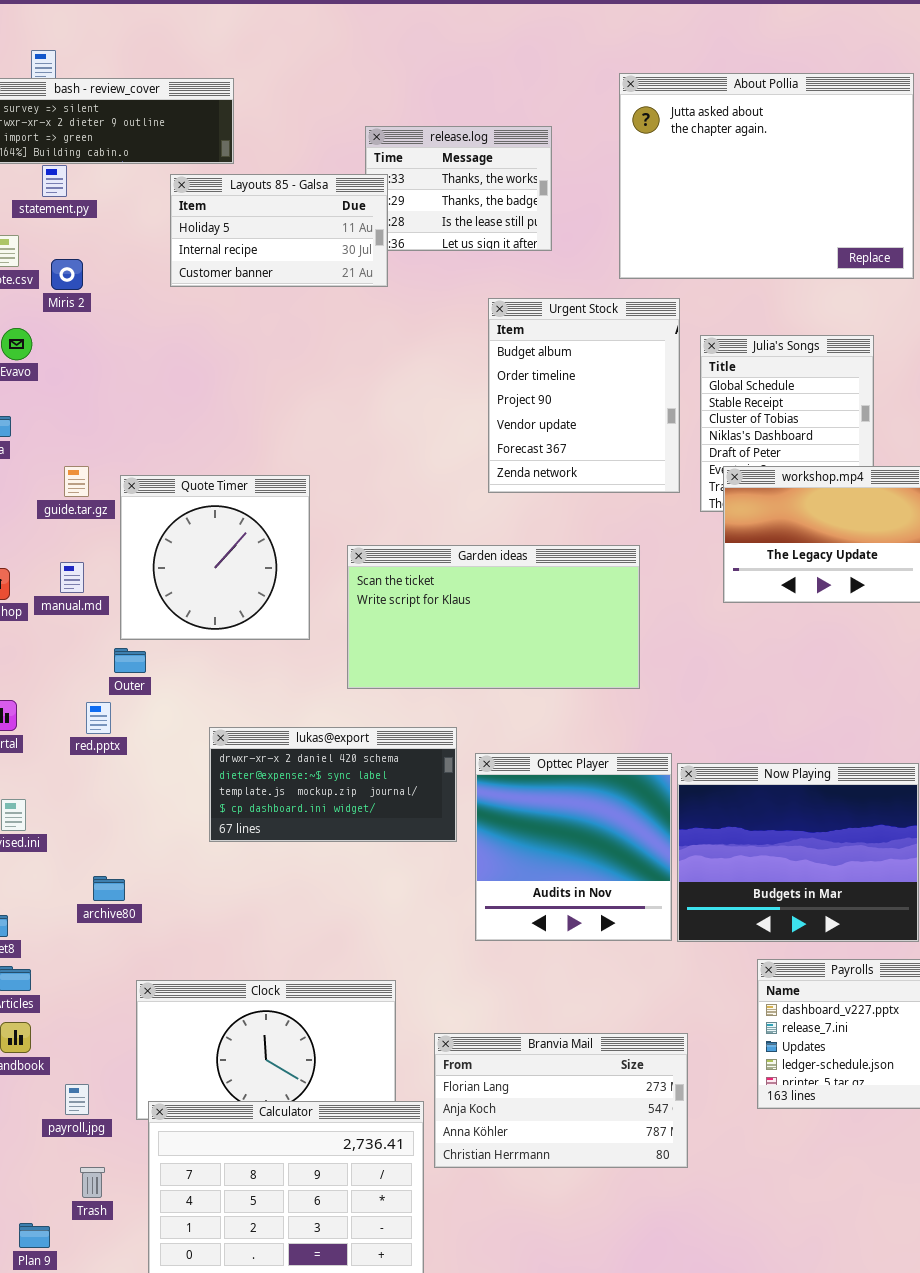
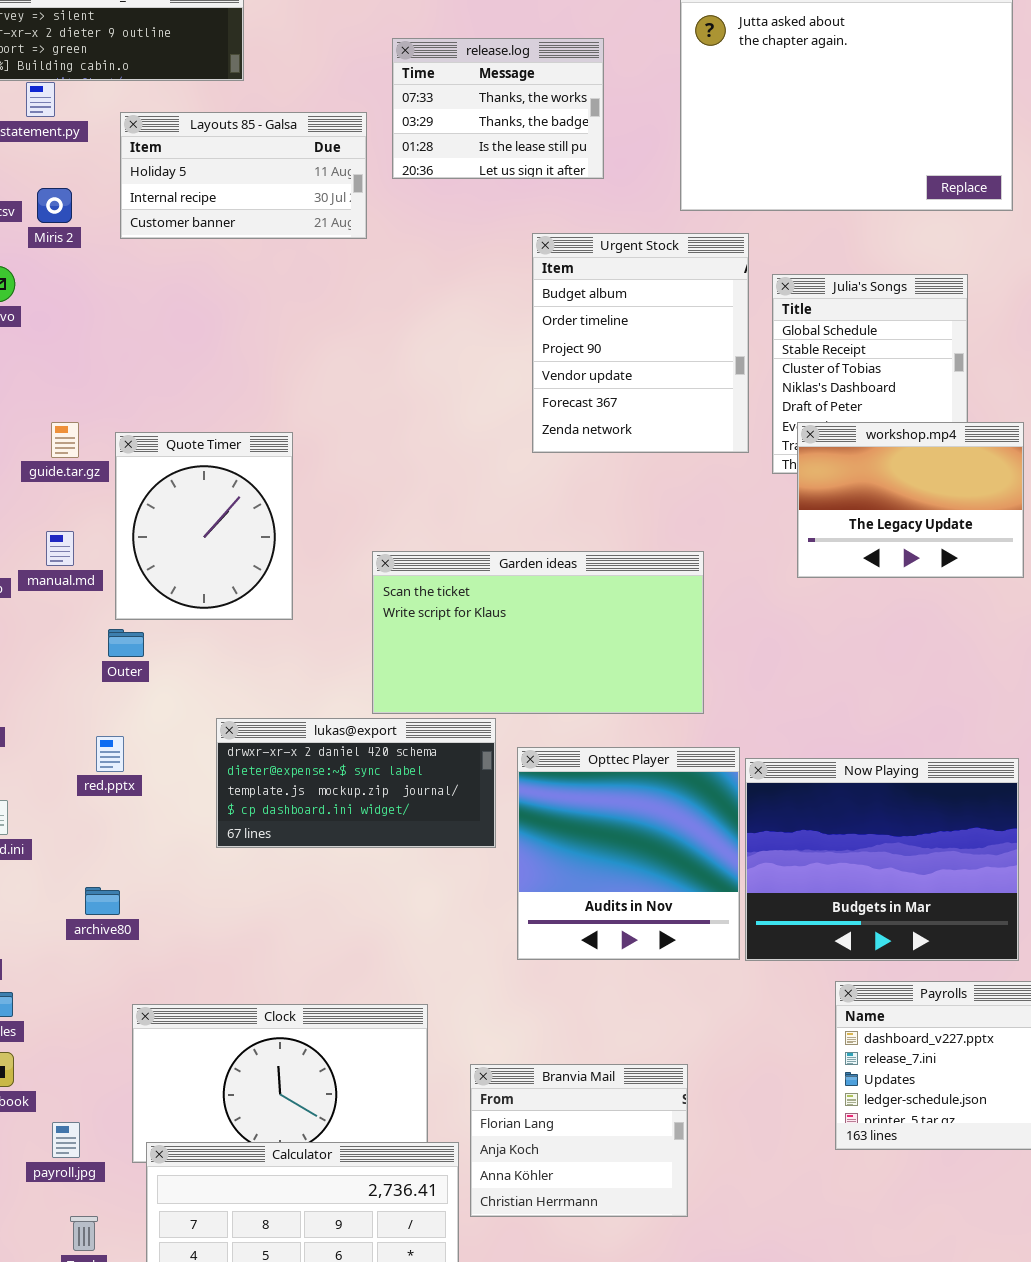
Layouts 85 - Galsa: [170,174,388,287] -> [120,112,367,239], moved
Quote Timer: [120,475,310,640] -> [115,432,293,620], resized
Garden ideas: [347,545,640,689] -> [372,551,704,714], moved
red.pptx: [86,702,111,734] -> [96,736,124,772], moved
Branvia Mail: [434,1033,688,1168] -> [470,1064,688,1217], resized

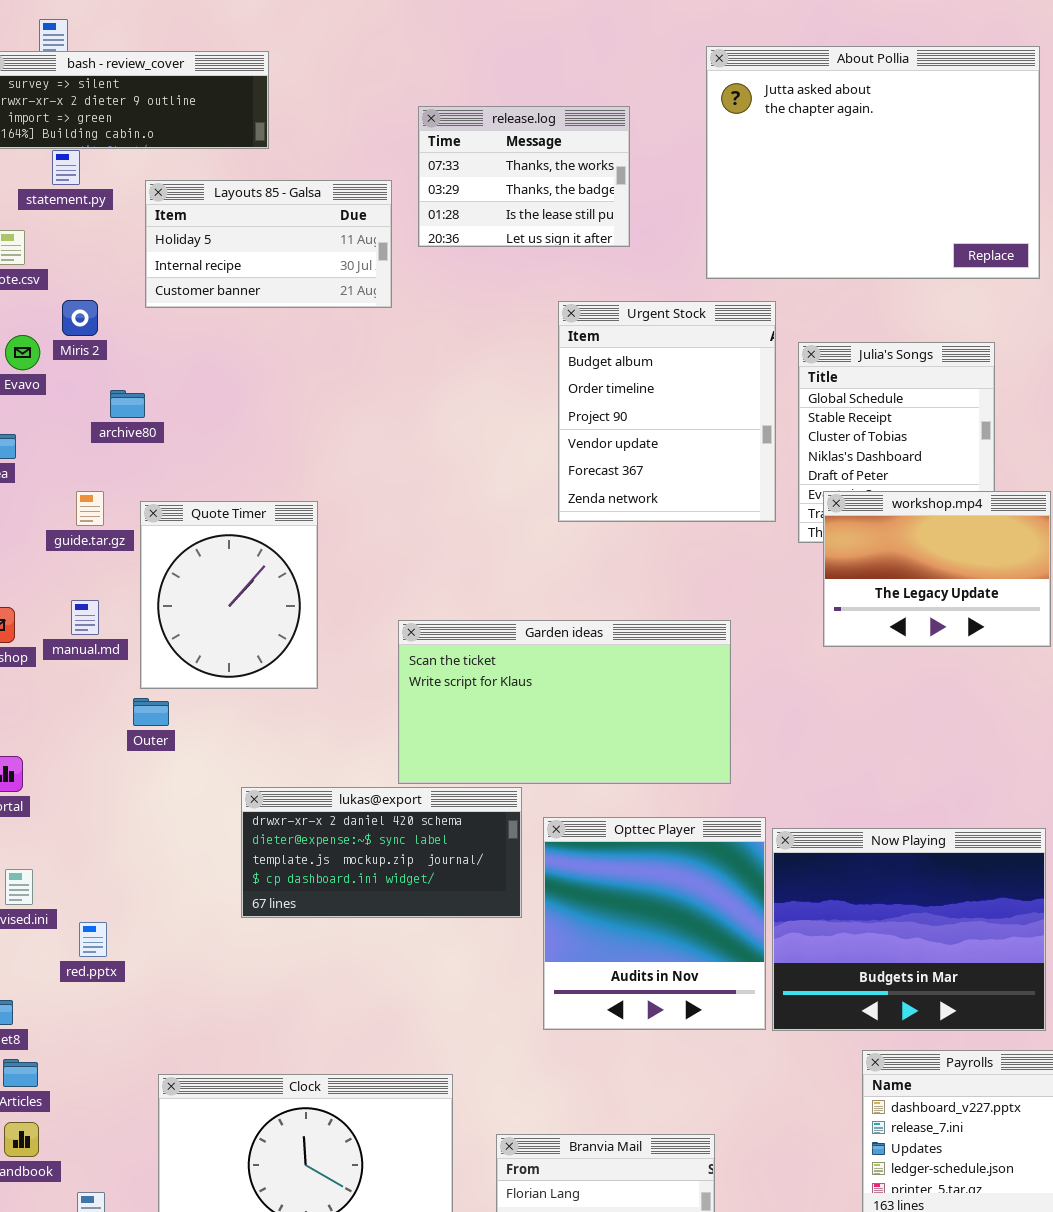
Miris 2: [37,188,72,223] -> [62,300,98,336], moved
red.pptx: [96,736,124,772] -> [79,922,107,957], moved
archive80: [85,887,120,915] -> [110,390,145,418], moved

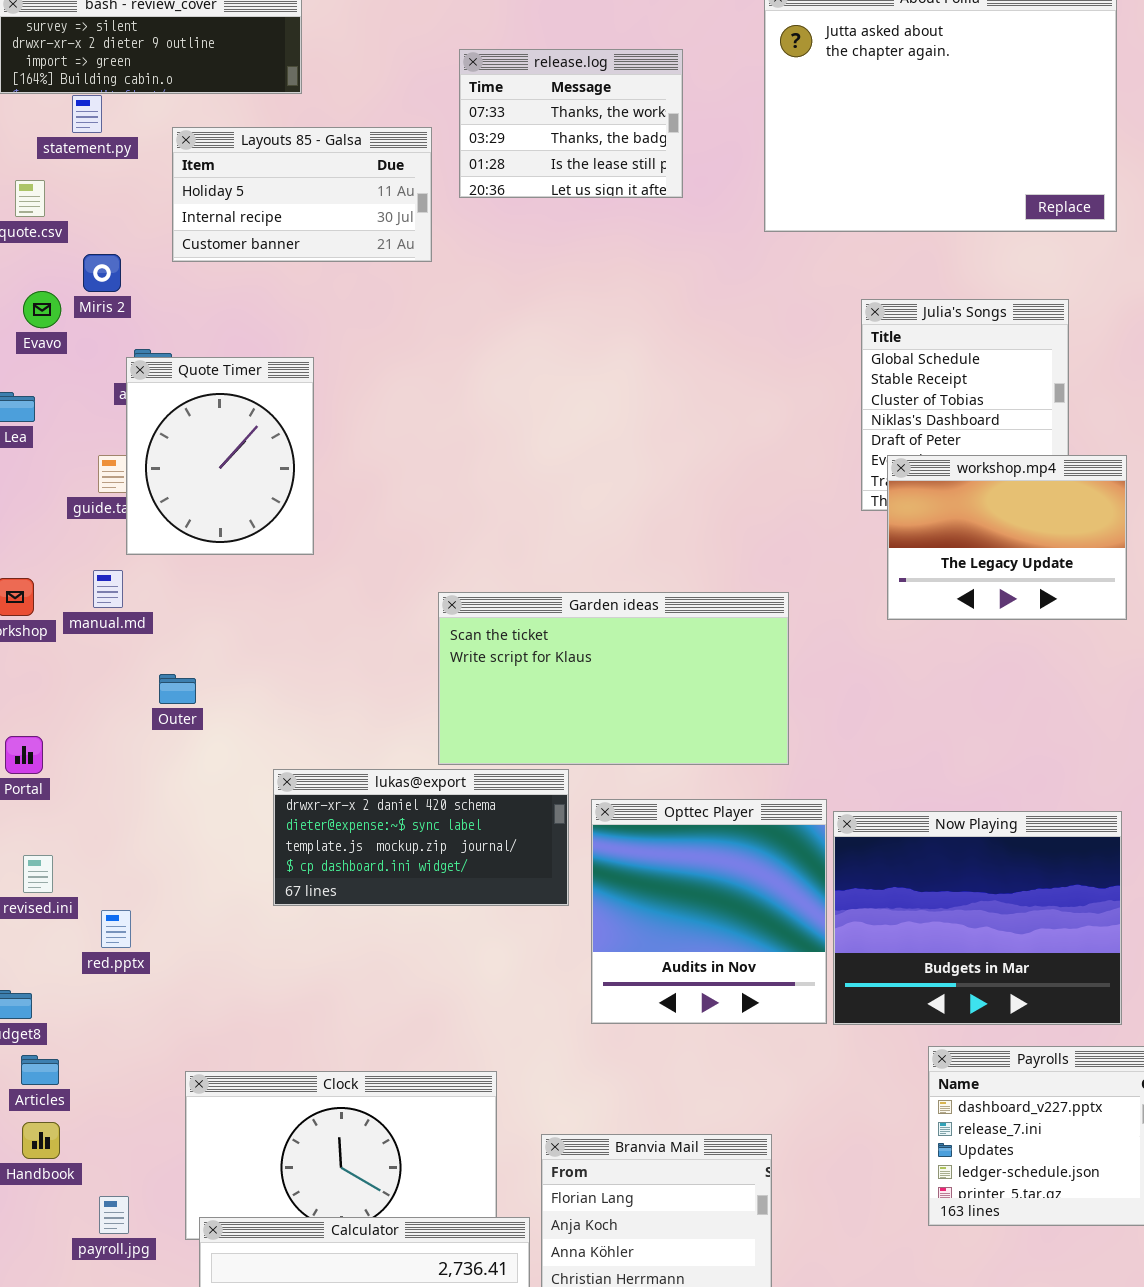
Urgent Stock: [558,301,776,522] -> none, closed
Quote Timer: [140,501,318,689] -> [126,357,314,555], moved

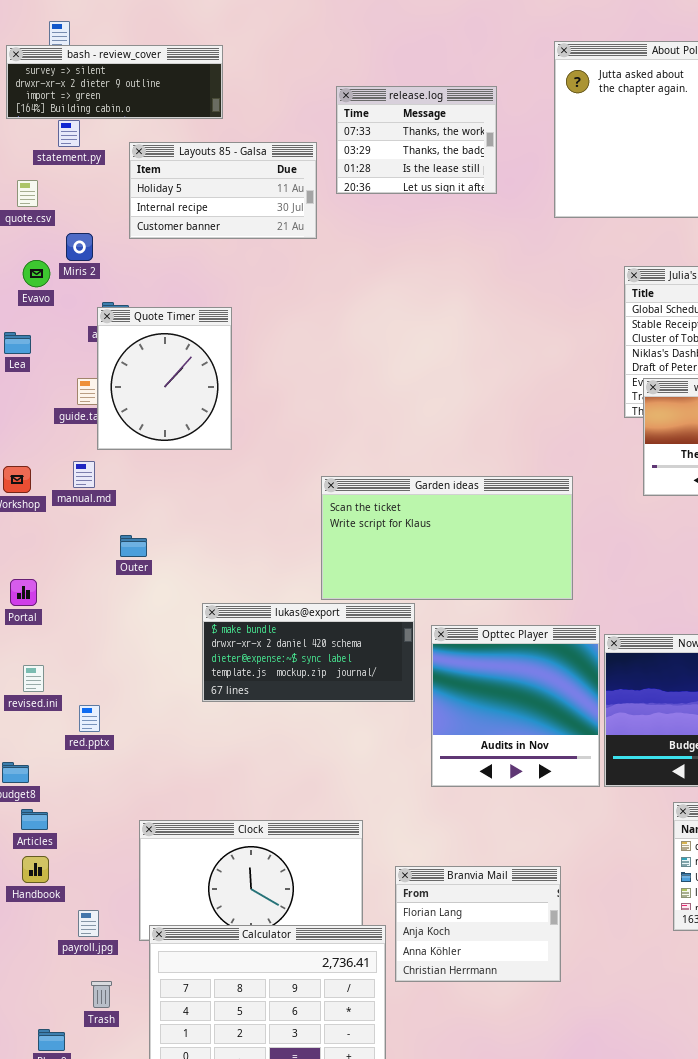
lukas@export: [273,769,569,906] -> [202,603,415,702], scrolled up 1 row

